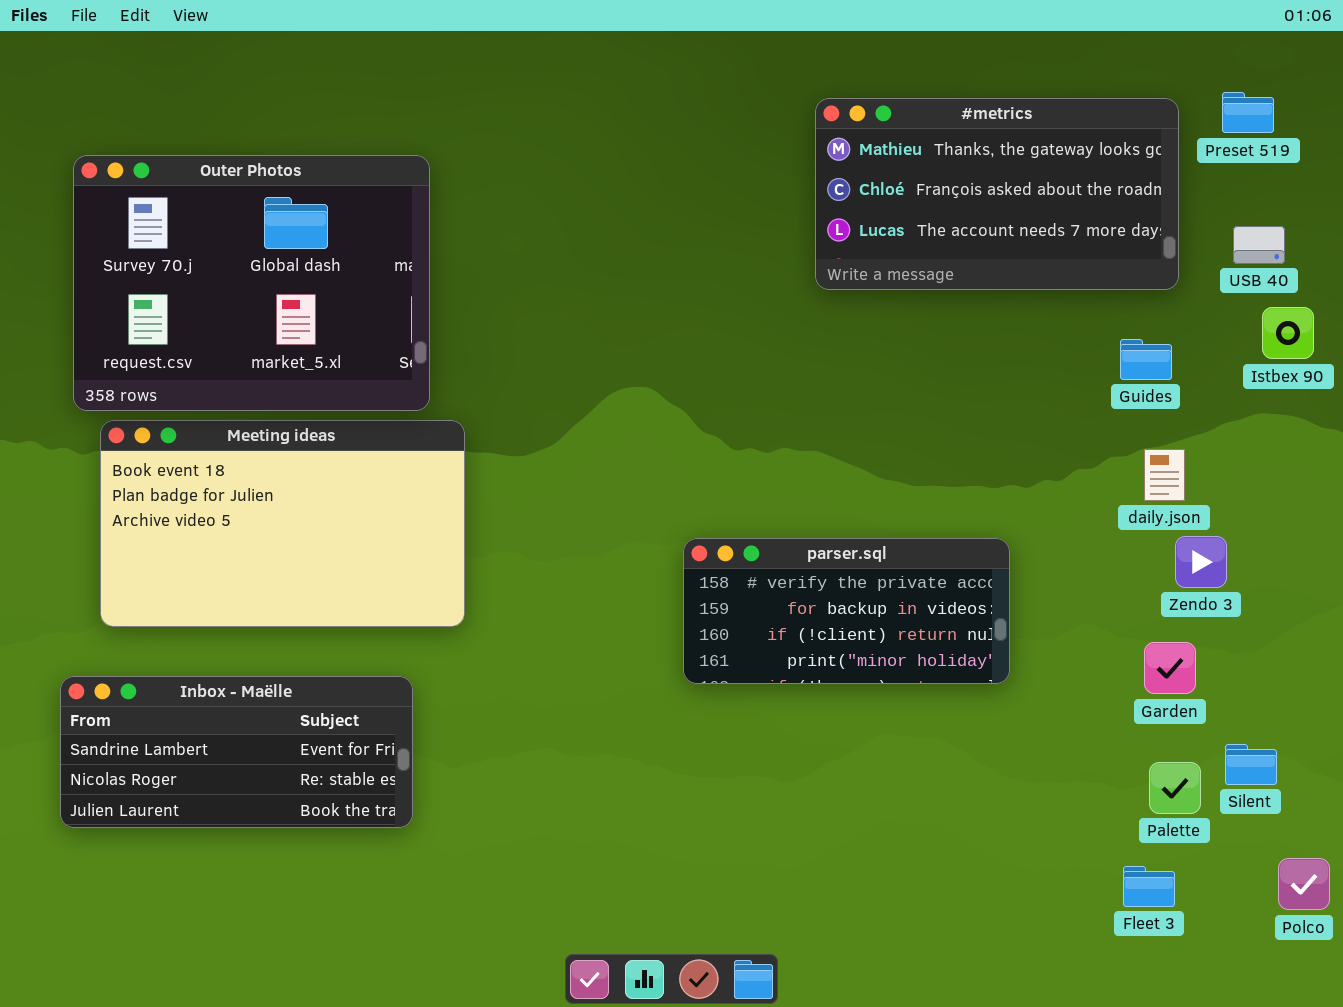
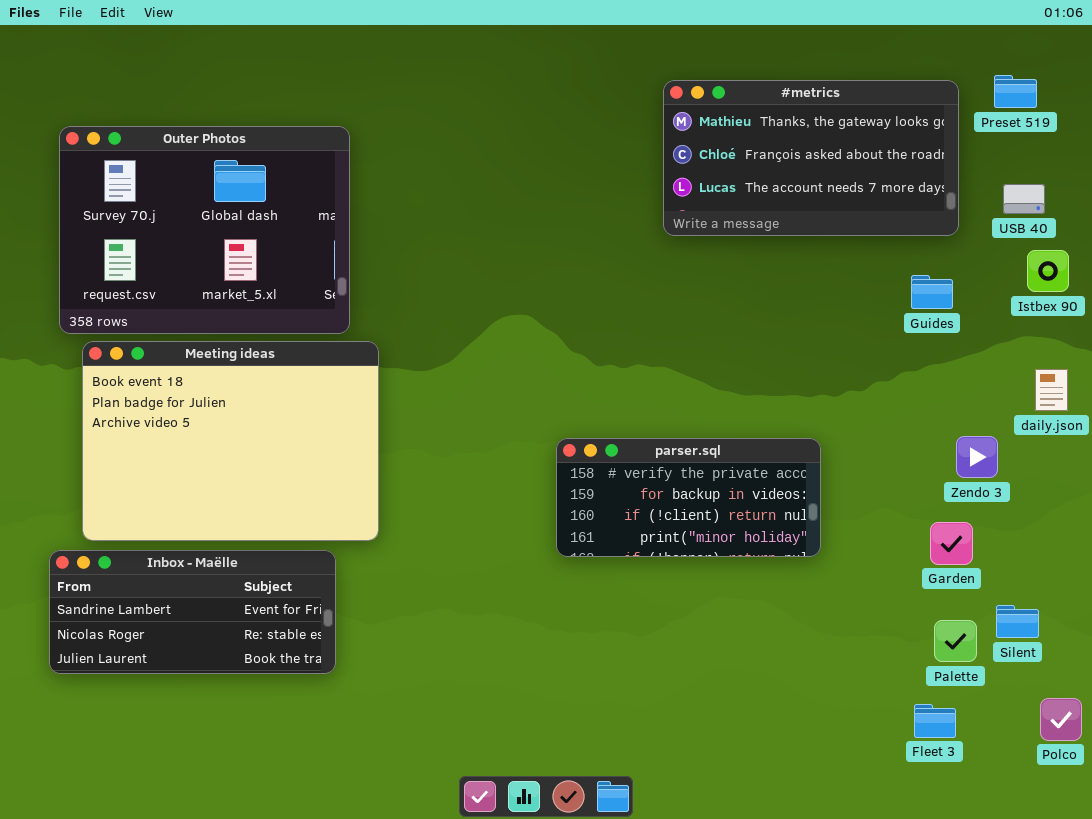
Meeting ideas: [100,420,465,627] -> [82,341,379,541], resized
daily.json: [1144,449,1185,501] -> [1035,369,1068,411], moved

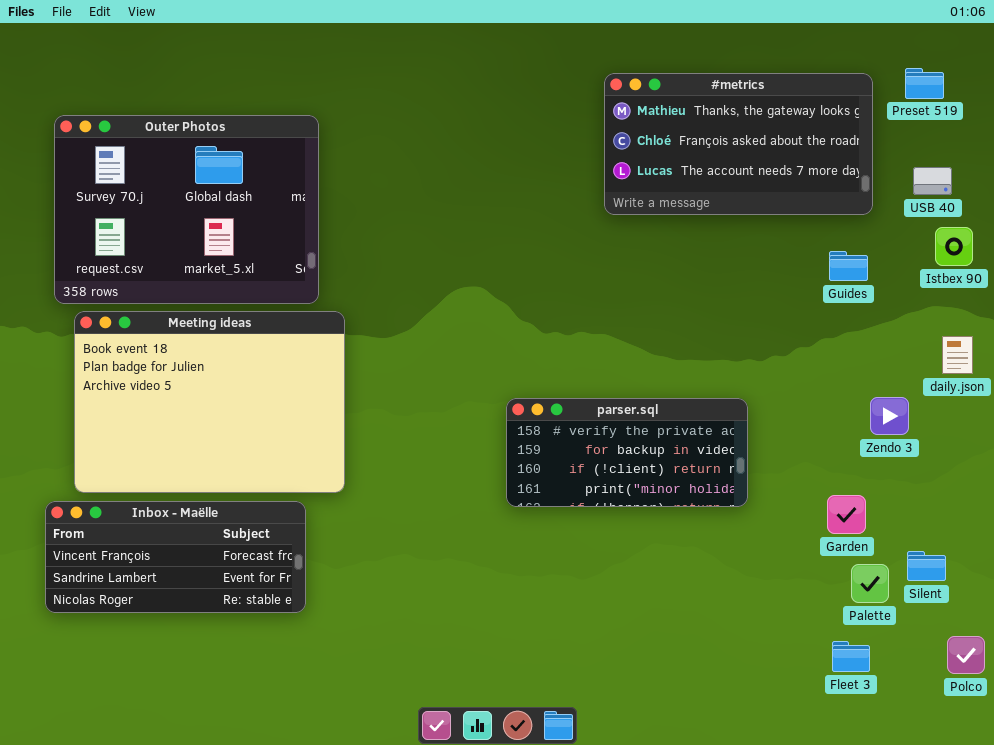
Garden: [930,522,973,565] -> [827,495,866,534], moved
Inbox - Maëlle: [49,550,336,674] -> [45,501,306,613], scrolled up 1 row

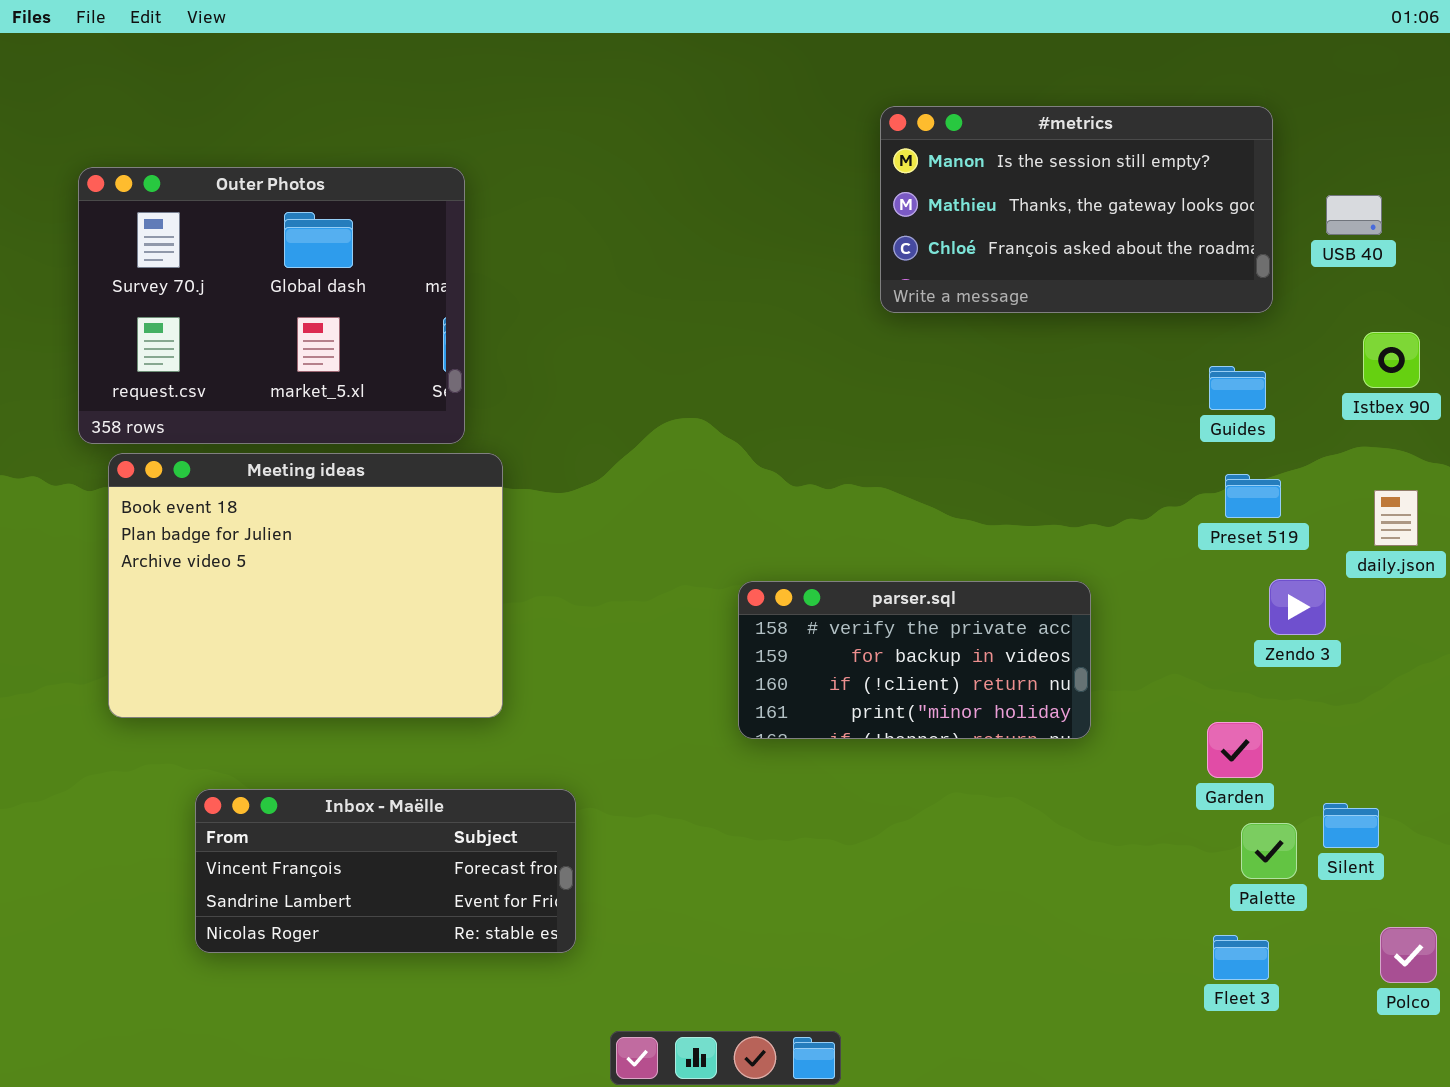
Preset 519: [905,68,944,99] -> [1225,474,1281,518], moved
#metrics: [604,73,873,215] -> [880,106,1273,313], scrolled up 1 row
USB 40: [913,167,952,195] -> [1326,195,1382,235], moved
Inbox - Maëlle: [45,501,306,613] -> [195,789,576,953], moved

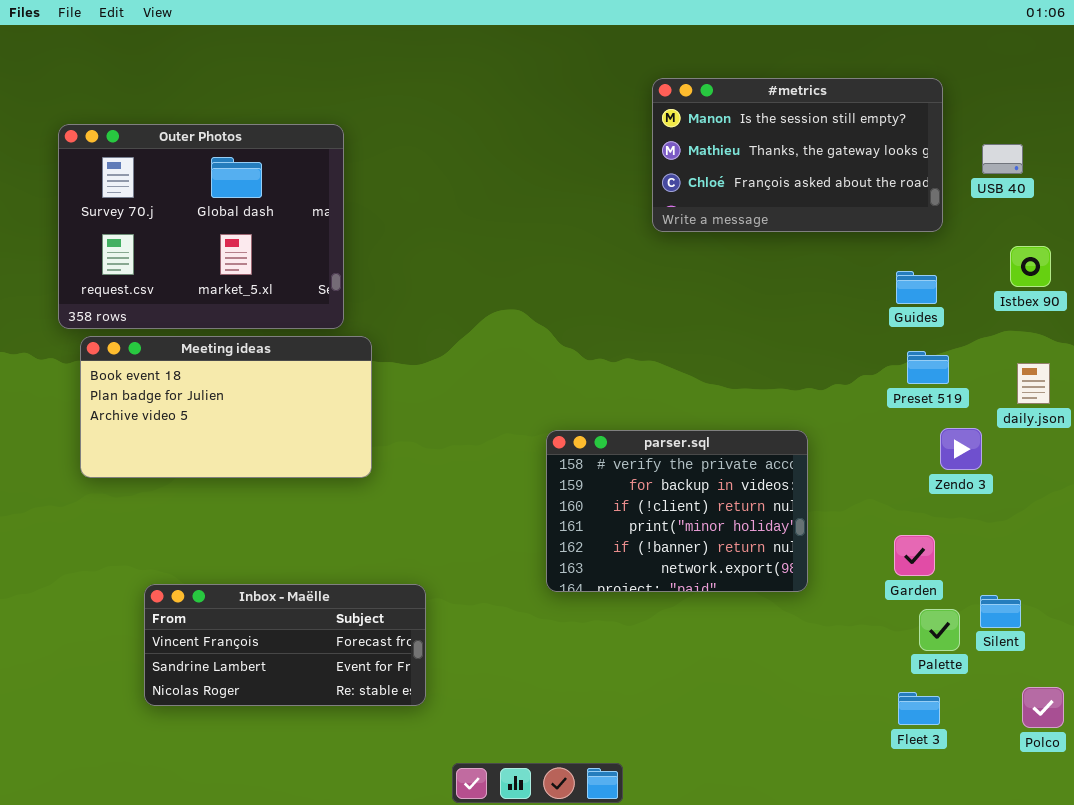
Meeting ideas: [108,453,503,718] -> [80,336,372,478], resized
parser.sql: [738,581,1091,739] -> [546,430,808,592], resized

